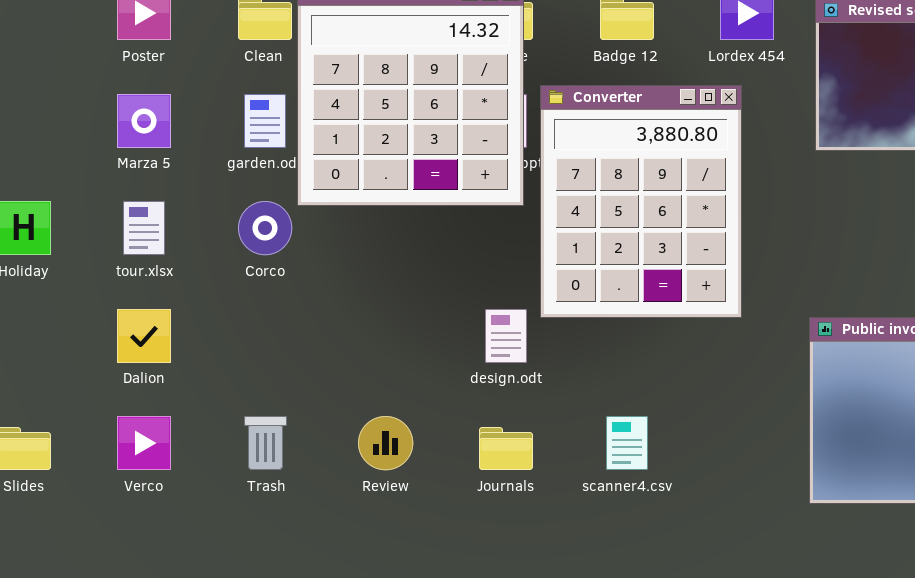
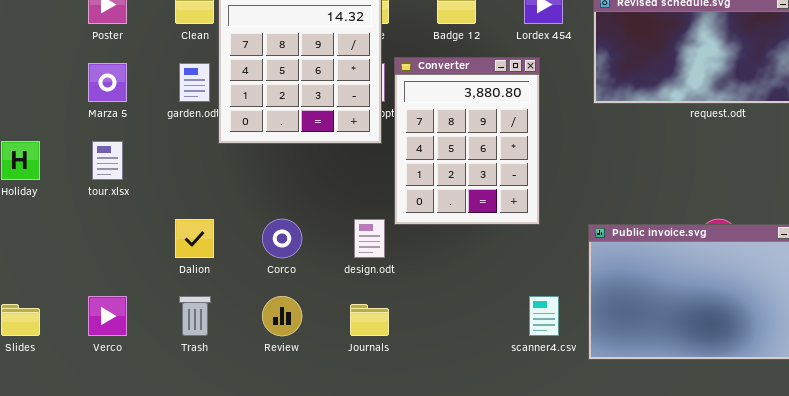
Corco: [238,201,292,255] -> [262,219,302,258], moved
Dalion: [117,309,171,363] -> [175,219,214,258], moved
scanner4.csv: [606,416,648,470] -> [529,296,559,336], moved

